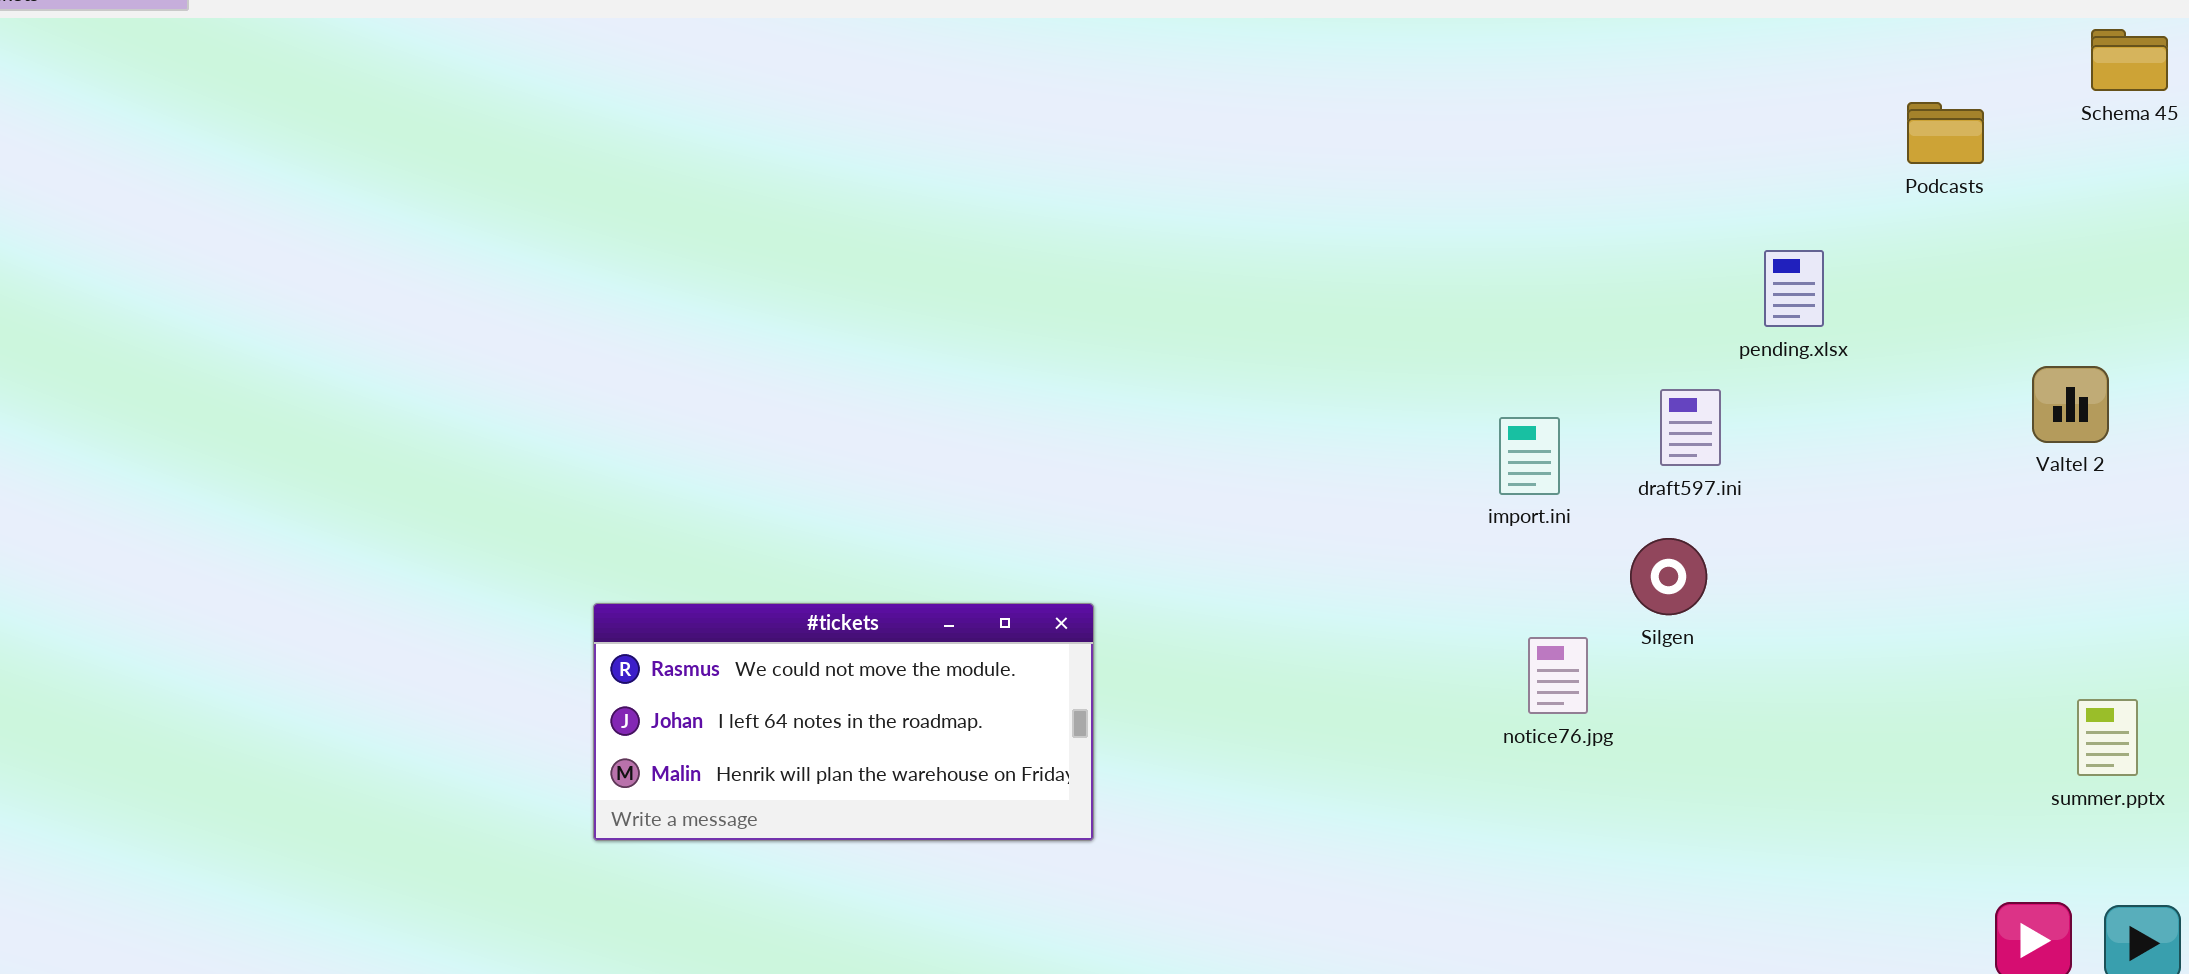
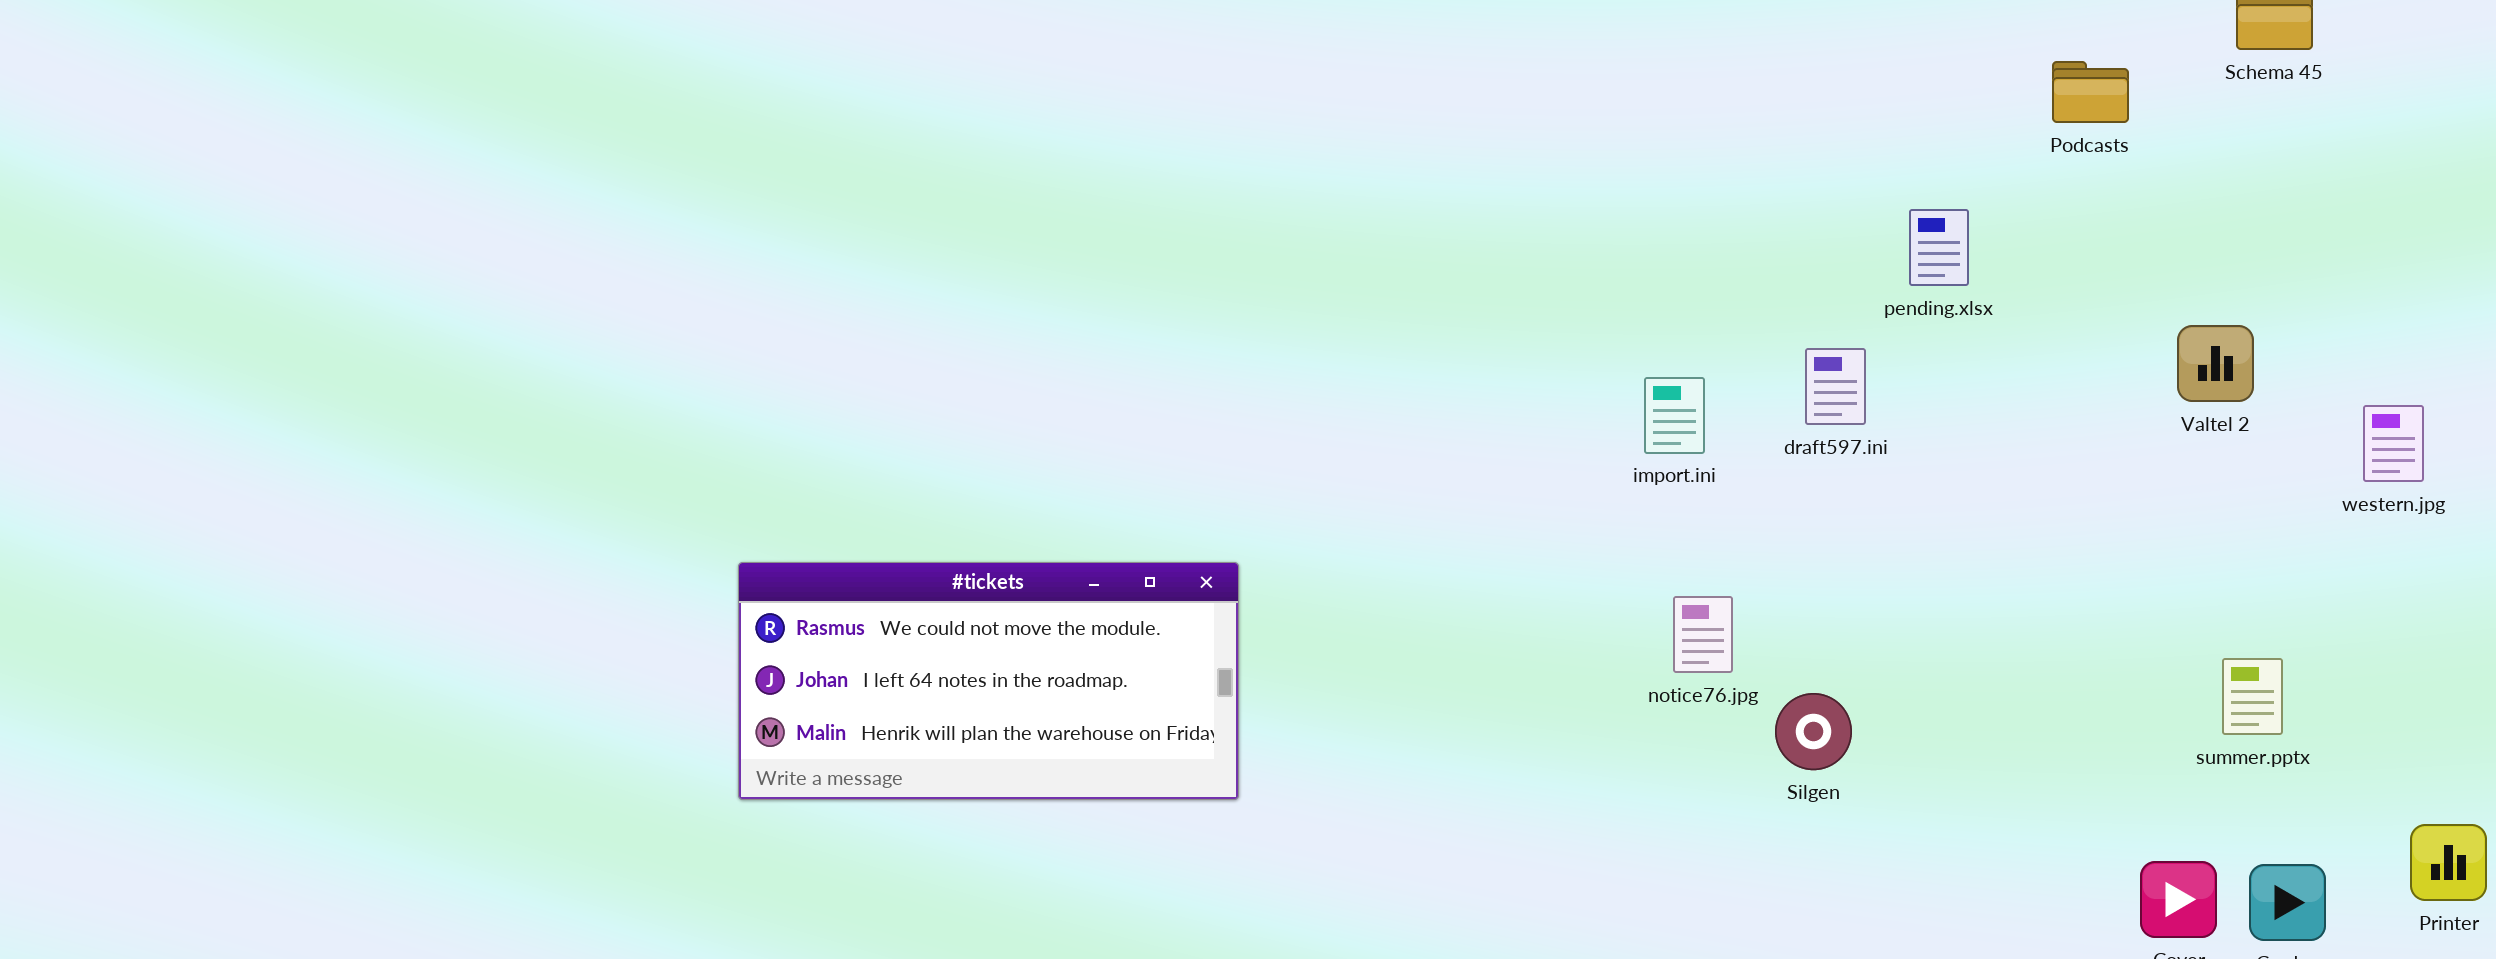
Silgen: [1630,538,1707,615] -> [1775,693,1852,770], moved

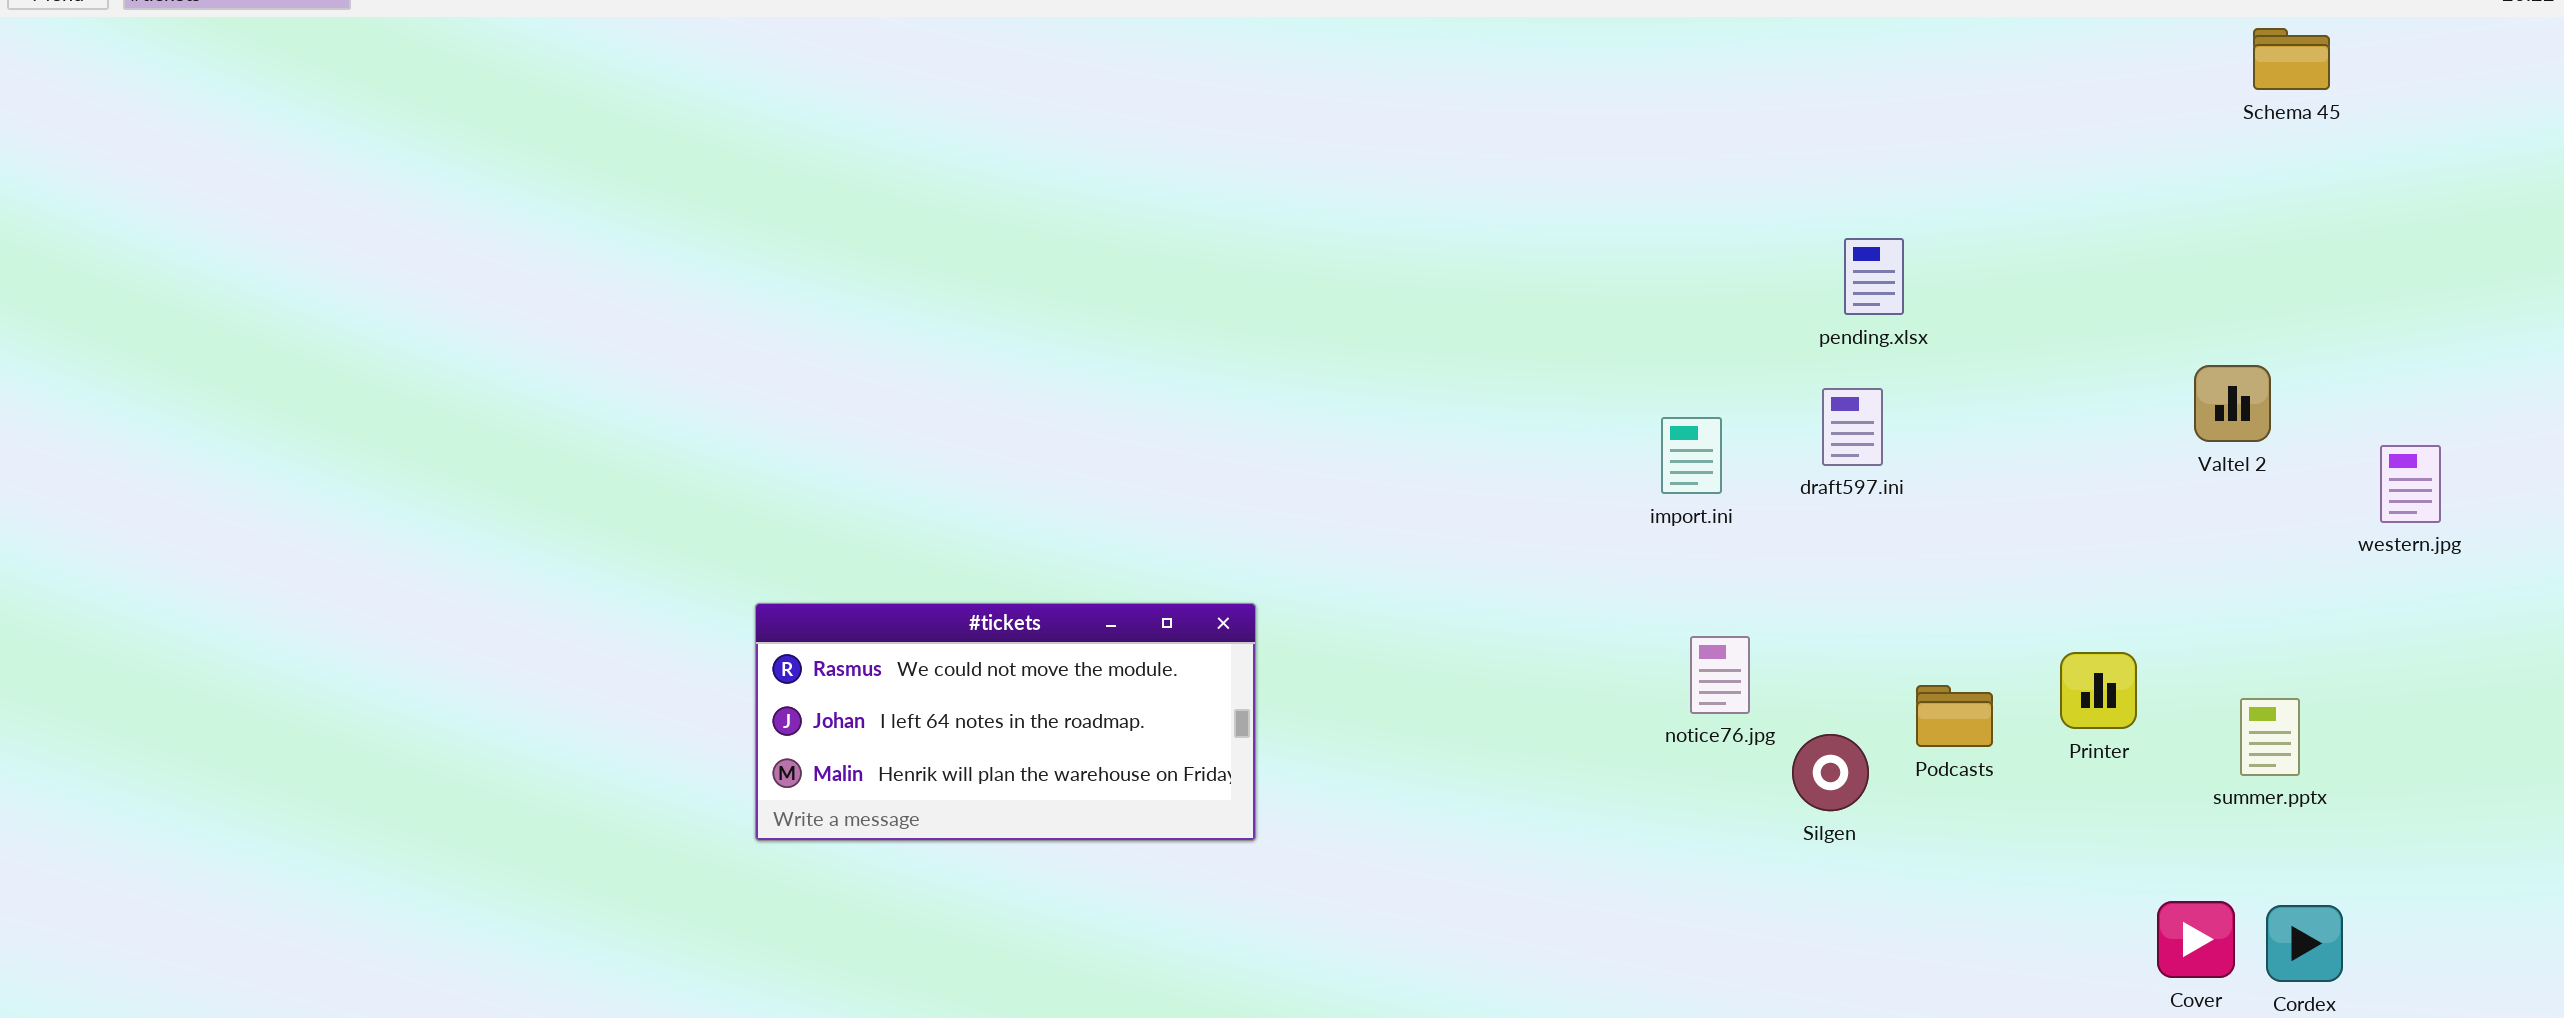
Podcasts: [2052,61,2129,123] -> [1916,685,1993,747], moved
pending.xlsx: [1909,209,1969,286] -> [1844,238,1904,315], moved
Printer: [2410,824,2487,901] -> [2060,652,2137,729], moved

